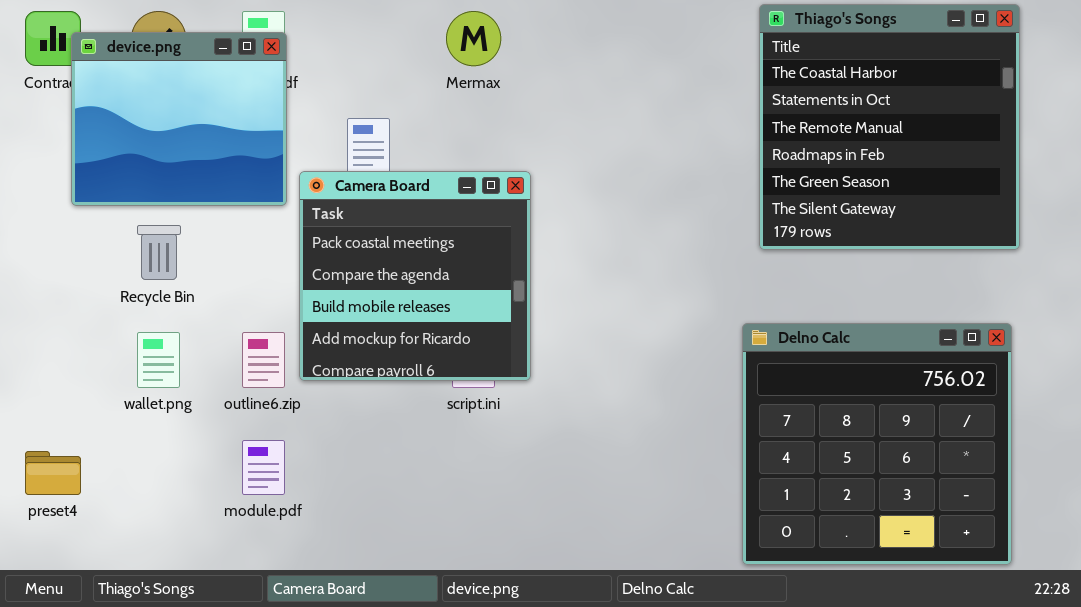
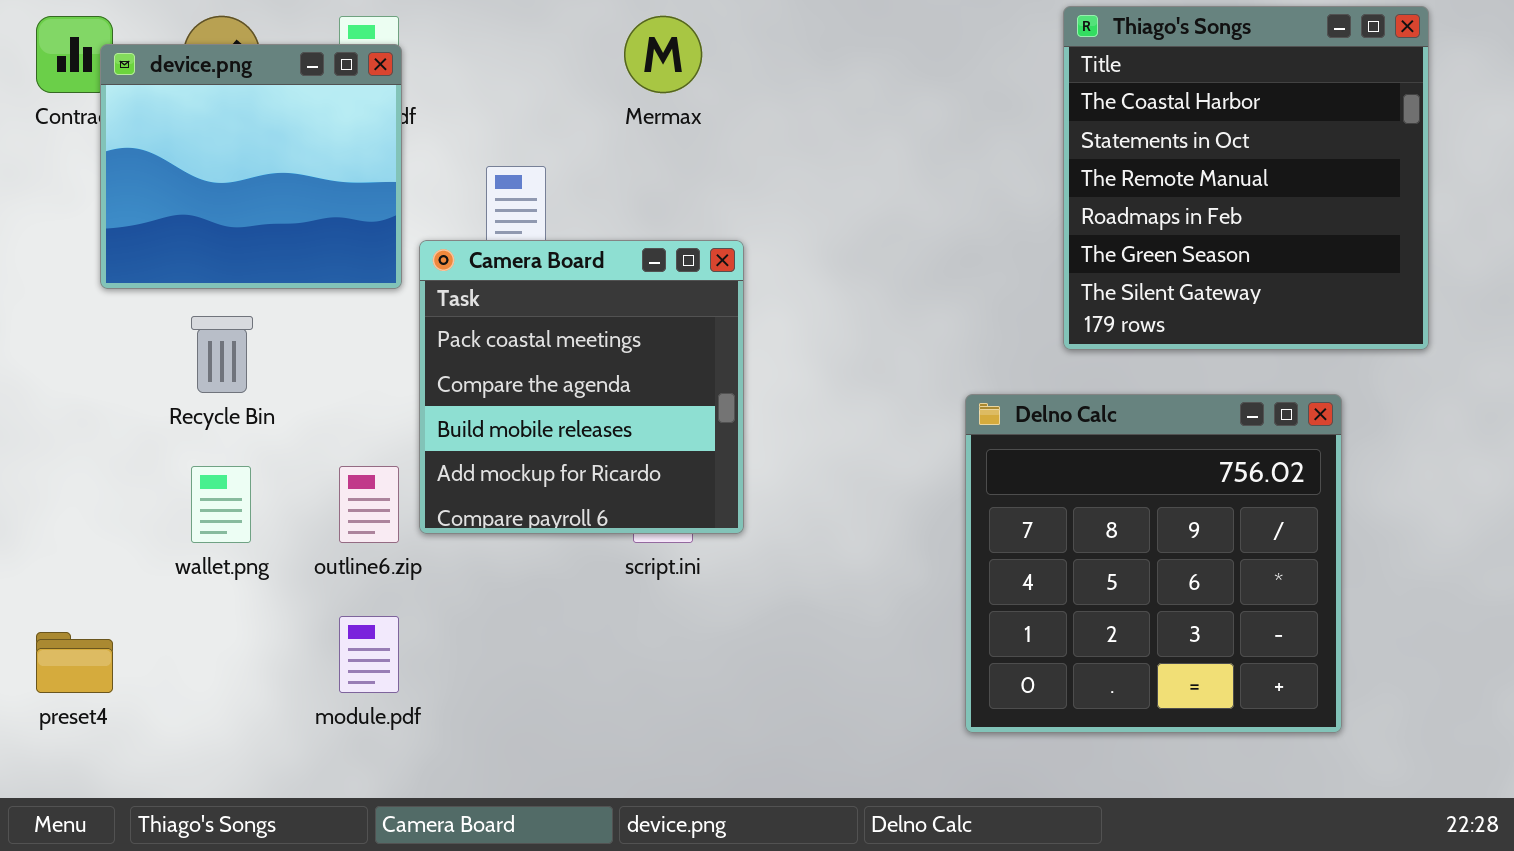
Delno Calc: [742,323,1012,565] -> [965,394,1342,733], moved

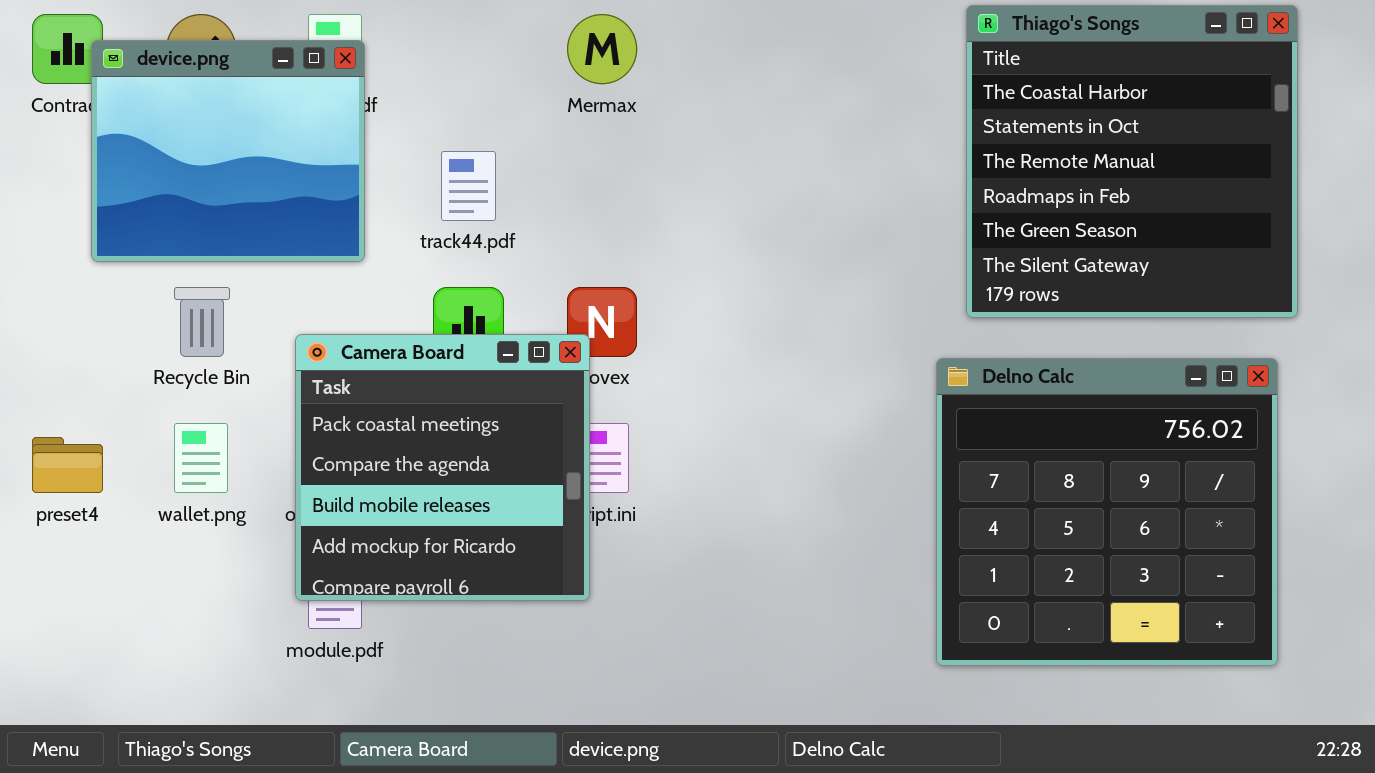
Camera Board: [419,240,744,534] -> [295,334,590,601], moved
Delno Calc: [965,394,1342,733] -> [936,358,1278,666], moved
preset4: [36,632,113,693] -> [32,437,103,493], moved

